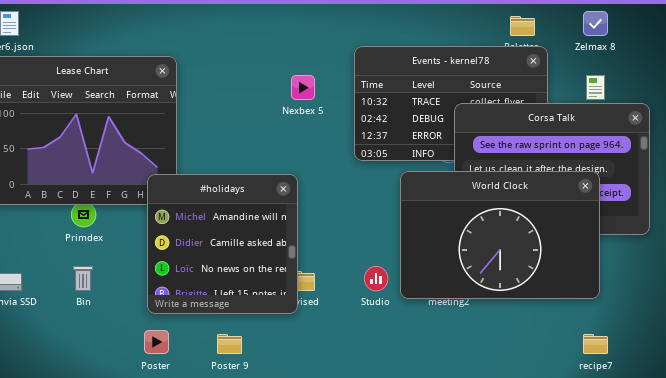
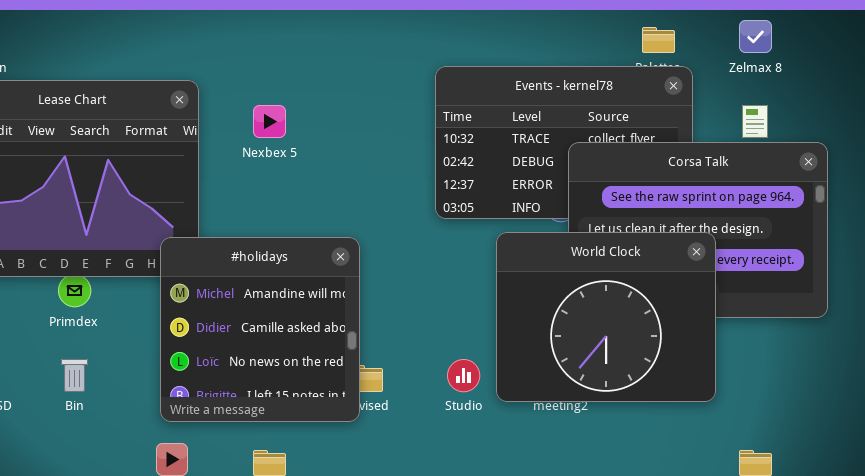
Nexbex 5: [291,75,315,100] -> [253,105,286,138], moved
World Clock: [400,171,600,299] -> [496,232,716,402], resized

